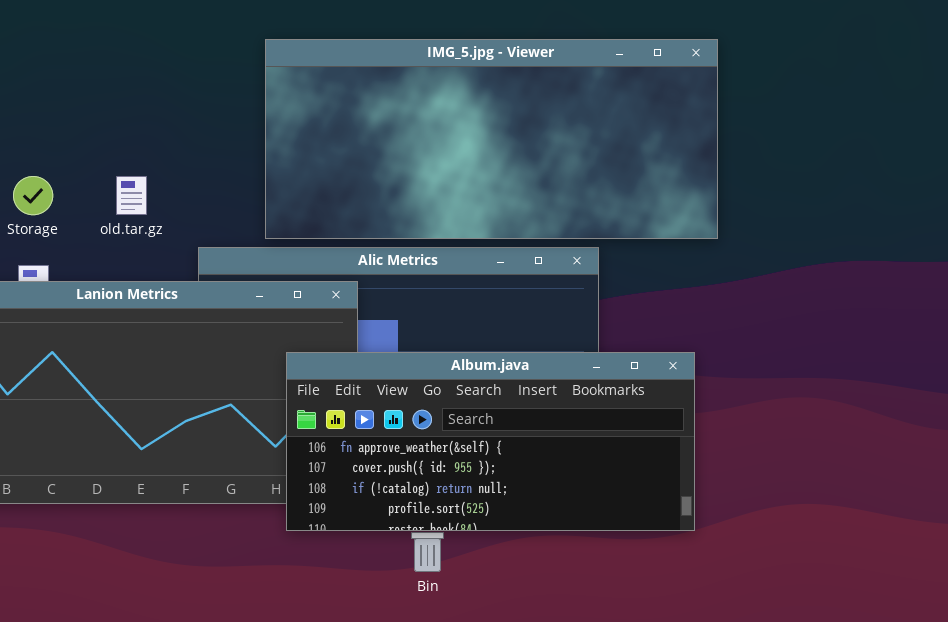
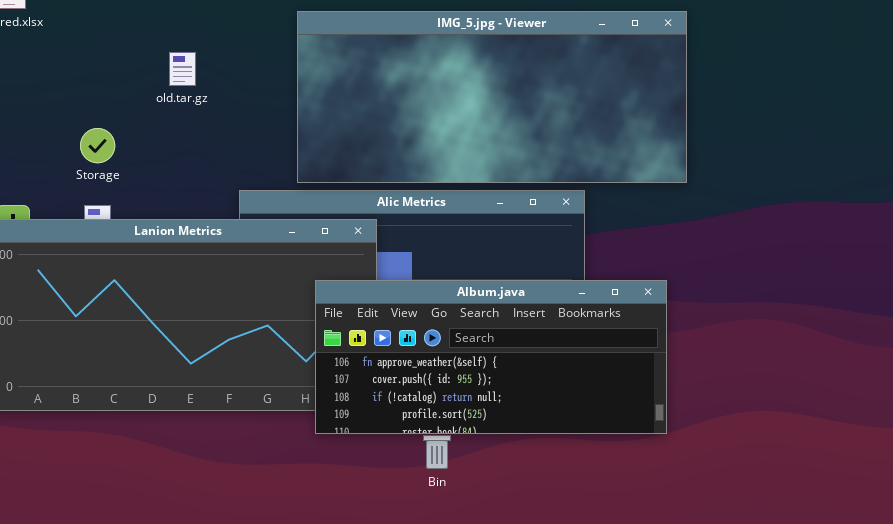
old.tar.gz: [116,176,147,215] -> [169,52,196,86], moved

